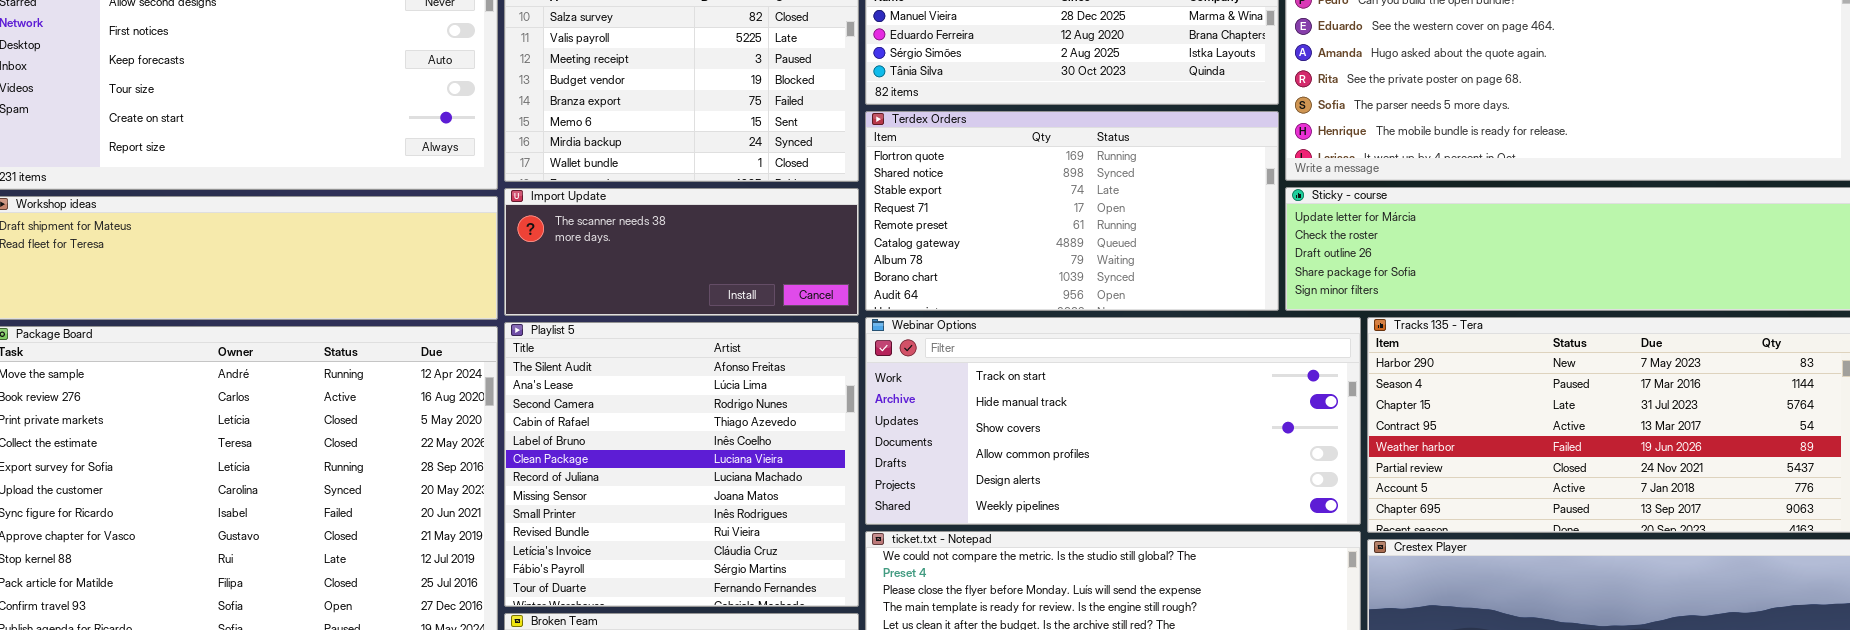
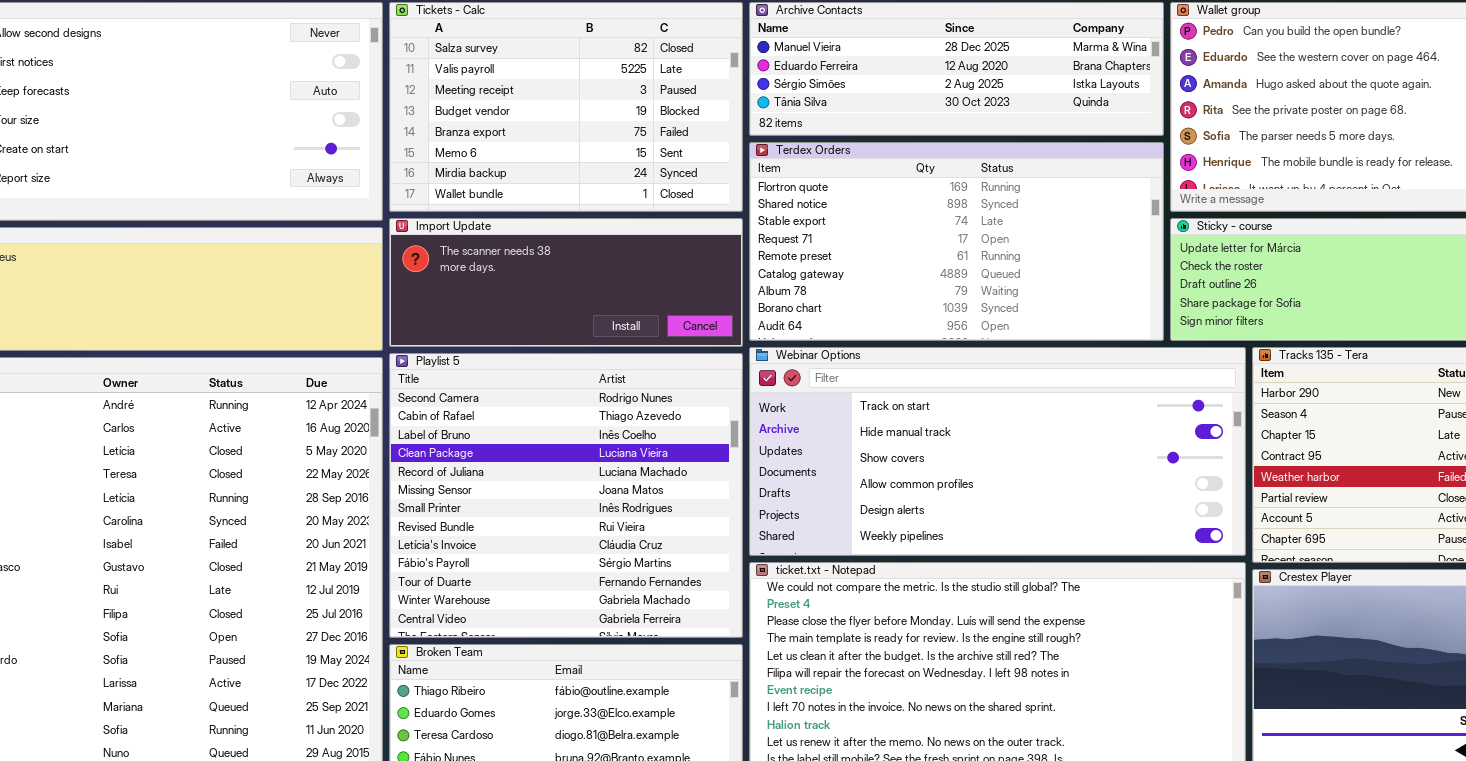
Playlist 5: [504,322,859,607] -> [389,353,743,638], scrolled down 2 rows

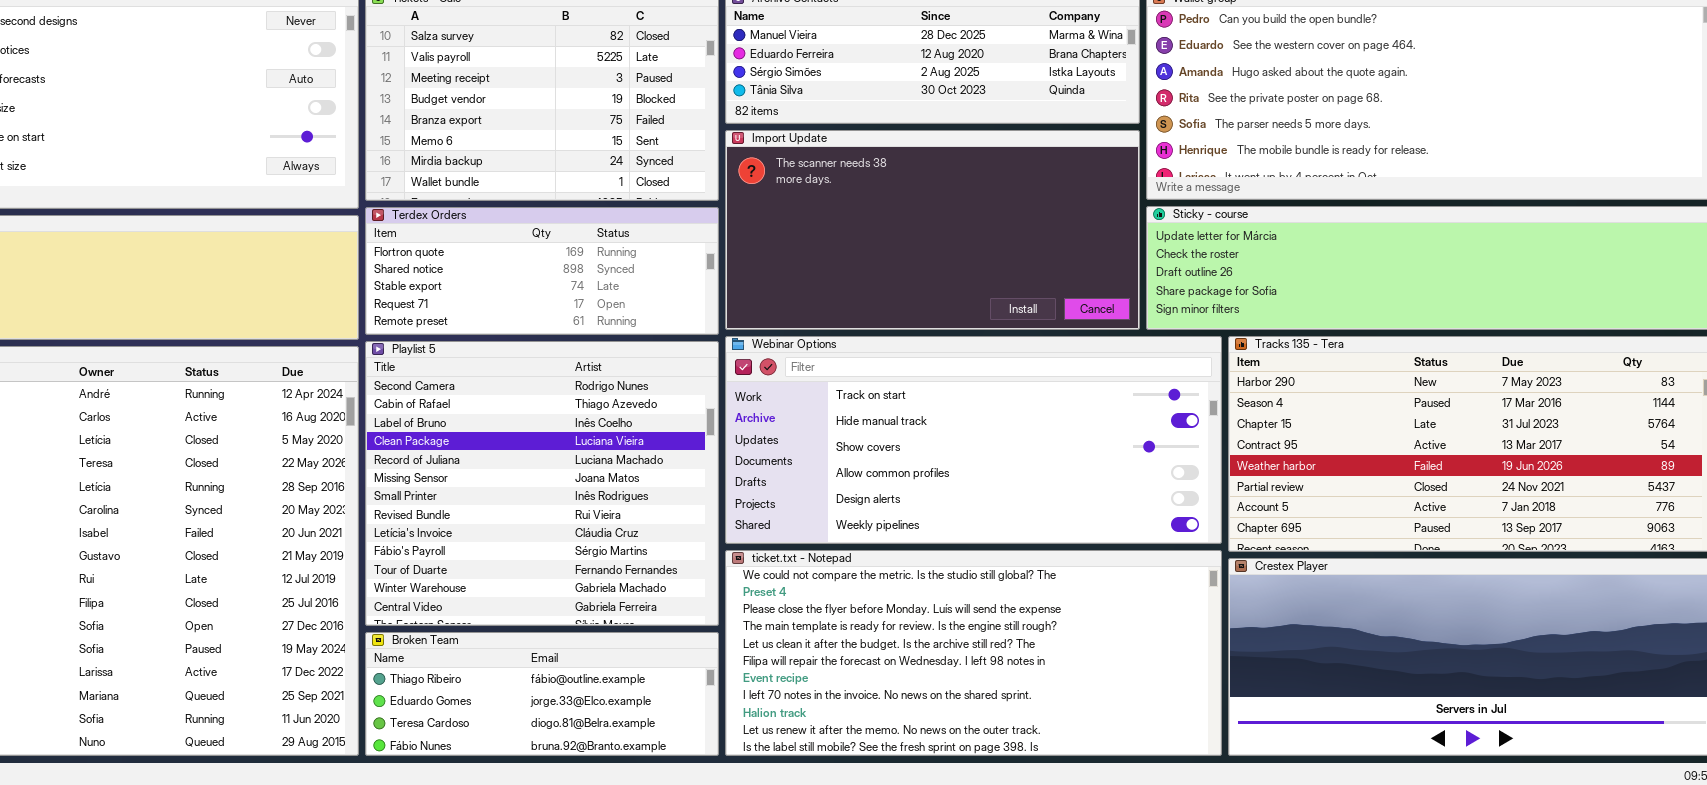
Terdex Orders: [749,142,1164,341] -> [365,207,719,335], moved, resized
Import Update: [389,218,743,347] -> [725,130,1140,330], moved, resized

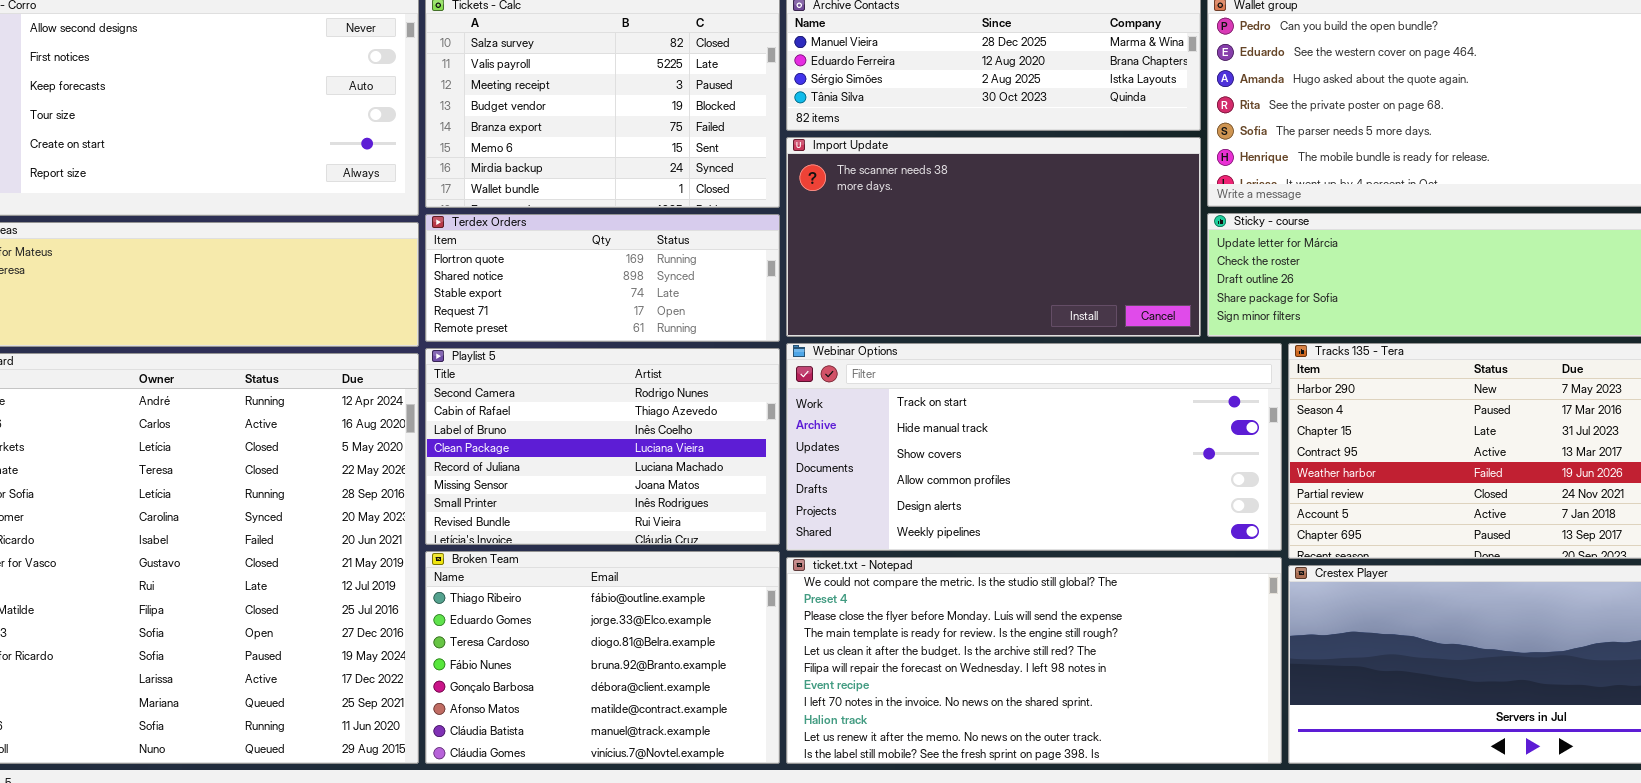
Playlist 5: [365,341,719,626] -> [425,348,780,545], resized
Broken Team: [365,632,719,756] -> [425,551,780,764], resized

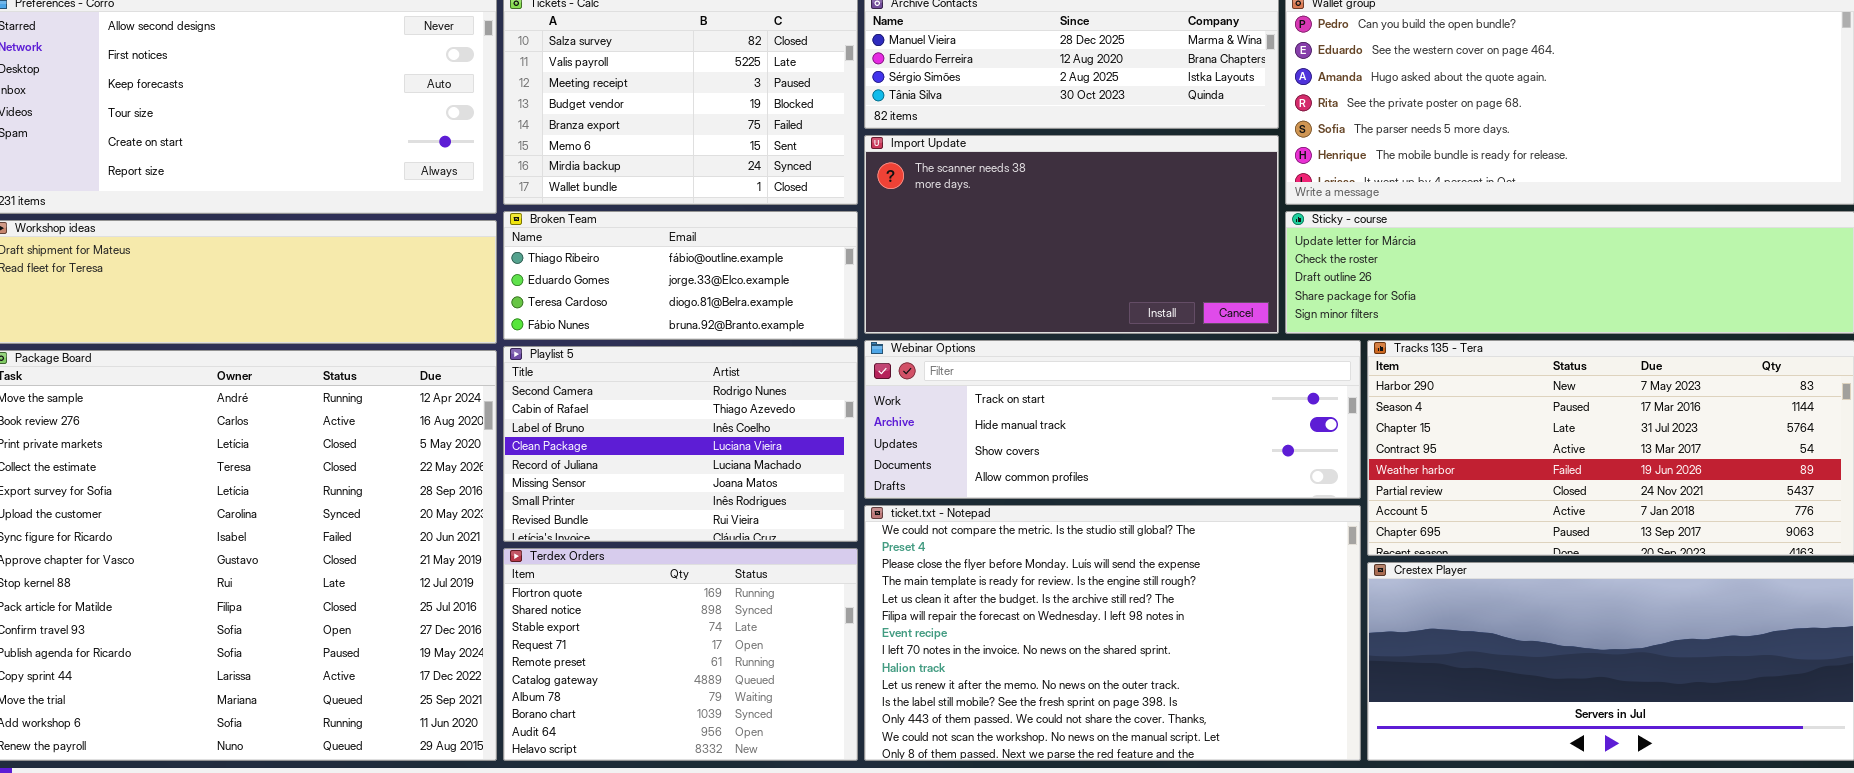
Terdex Orders: [425,214,780,342] -> [503,548,858,761], moved, resized
Webinar Options: [786,343,1282,551] -> [864,340,1361,499], resized
Broken Team: [425,551,780,764] -> [503,211,858,340], moved, resized
ticket.txt - Notepad: [786,557,1282,764] -> [864,505,1361,761], resized

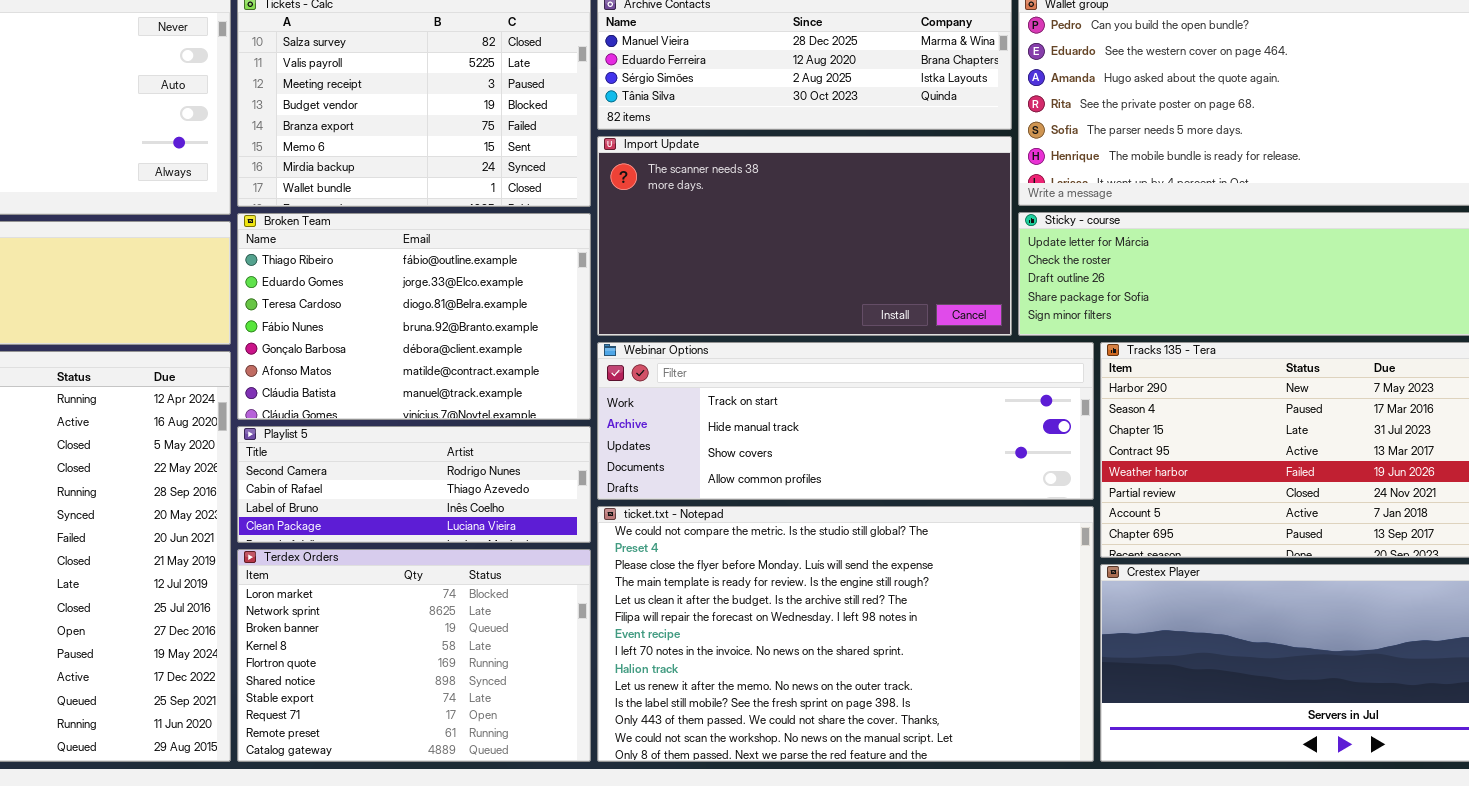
Broken Team: [503,211,858,340] -> [237,213,591,420], resized
Playlist 5: [503,346,858,542] -> [237,426,591,543], resized
Terdex Orders: [503,548,858,761] -> [237,549,591,762], scrolled up 4 rows

